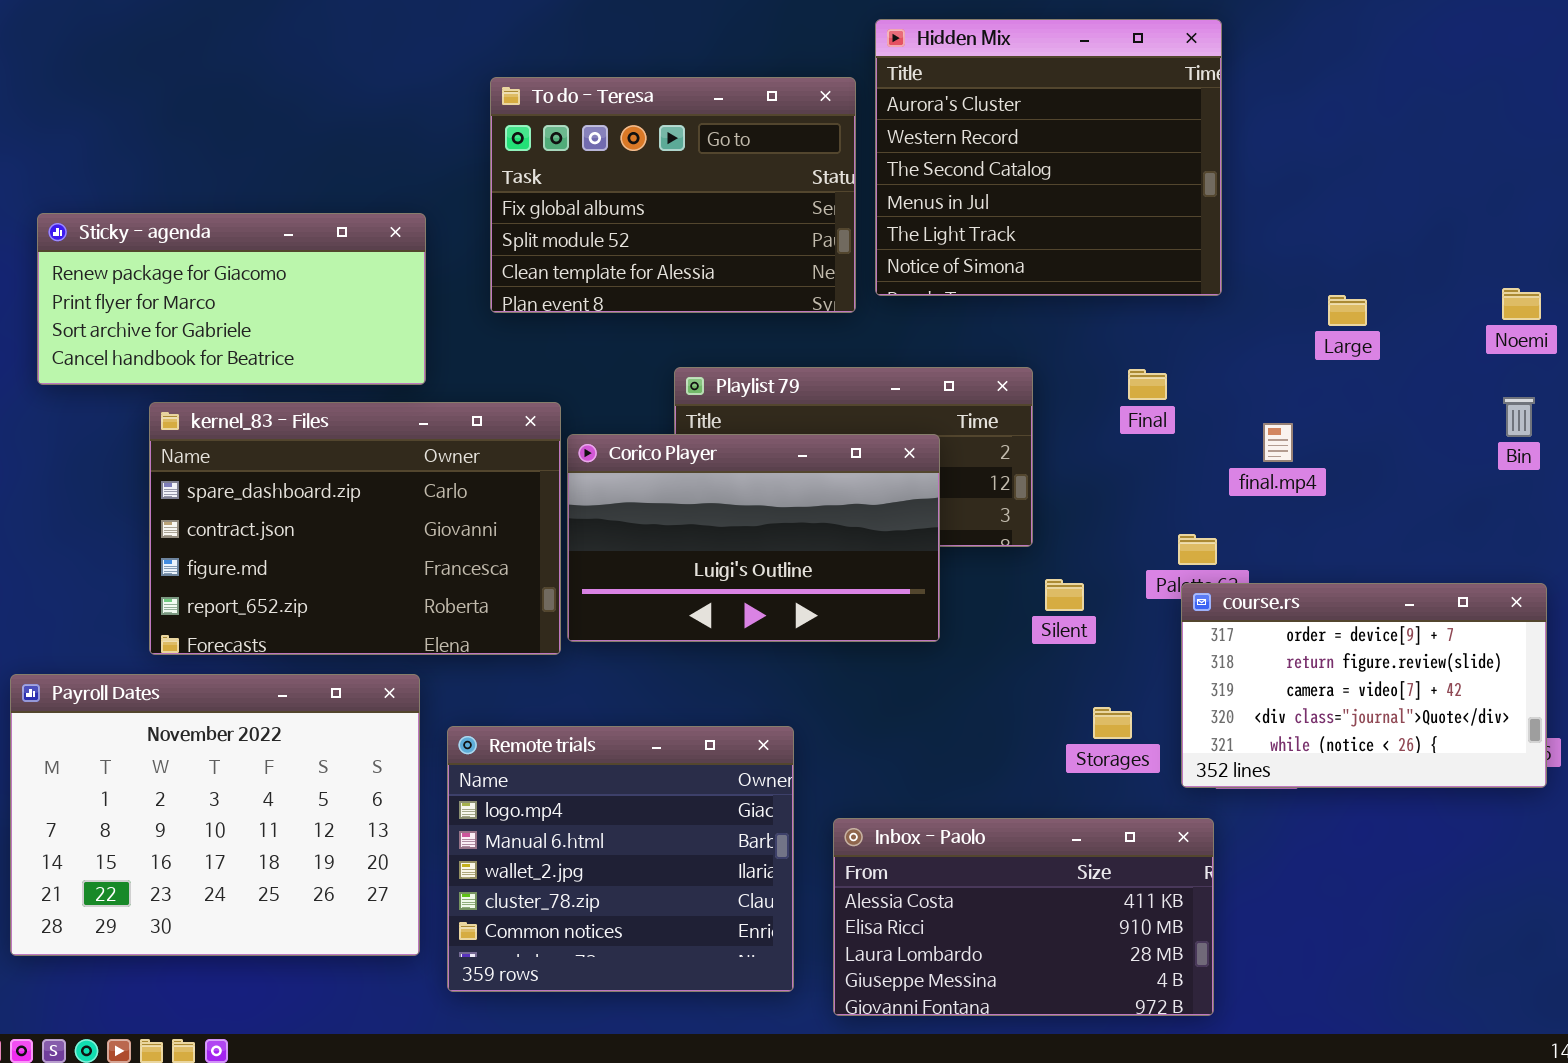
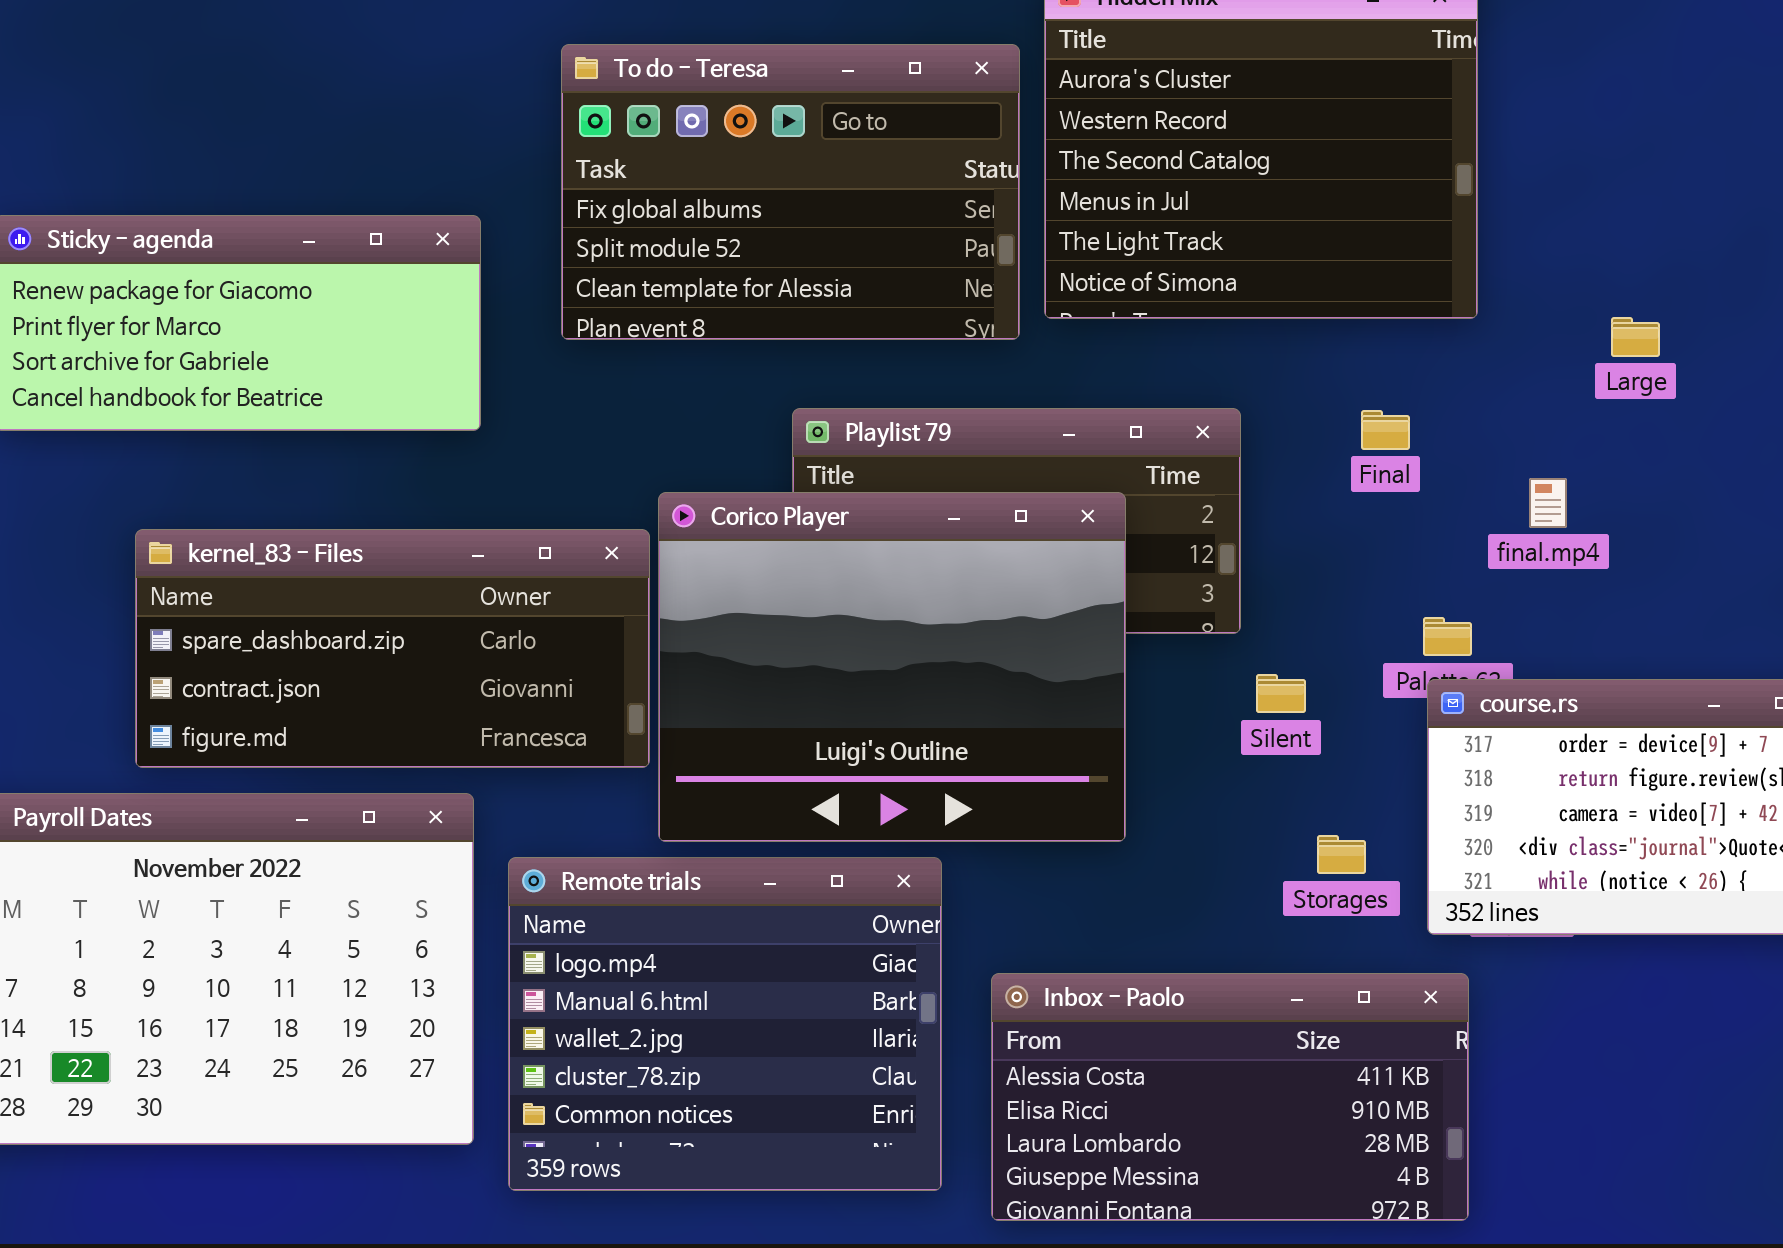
kernel_83 - Files: [149,402,561,655] -> [135,529,650,768], resized
Corico Player: [567,434,940,642] -> [658,492,1126,842], resized

